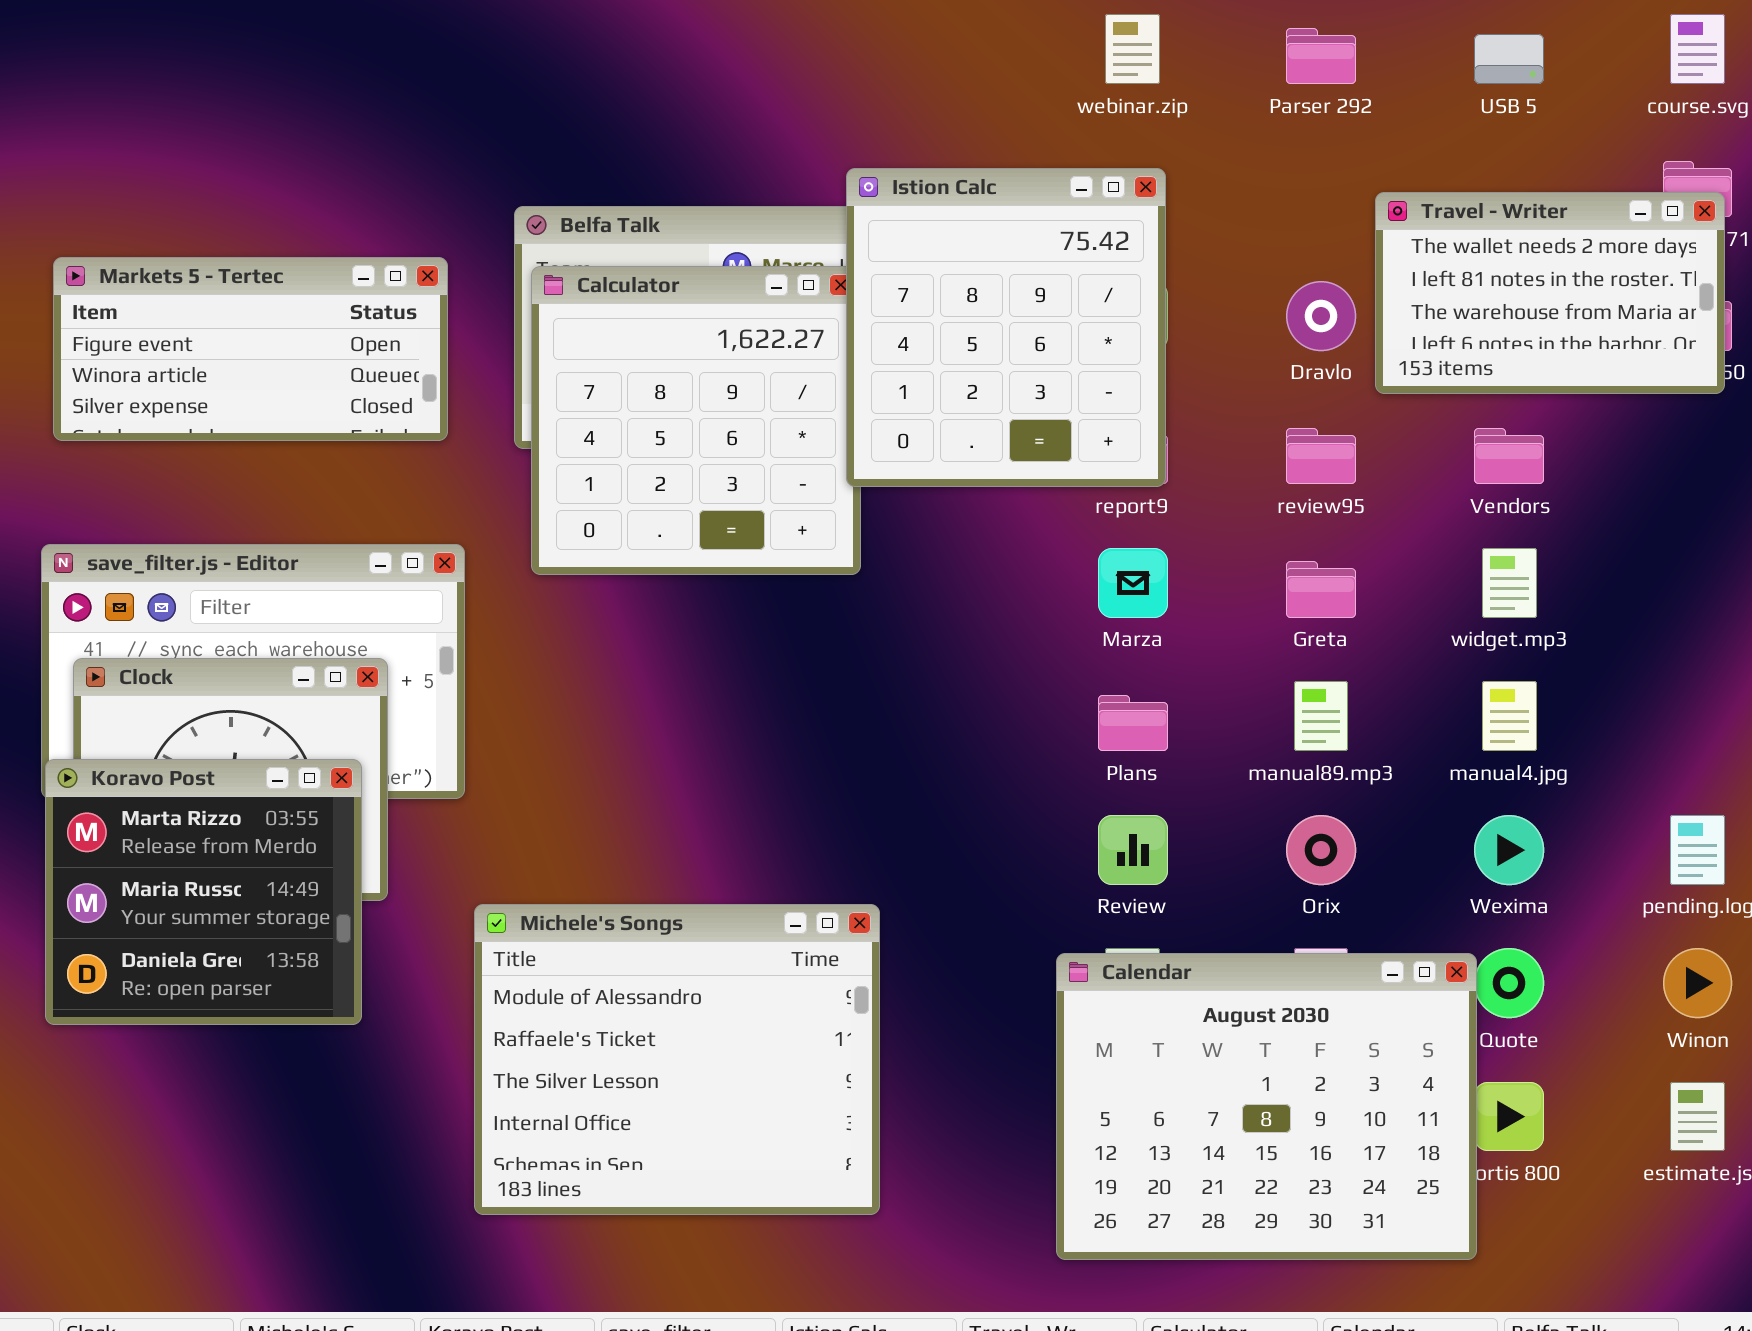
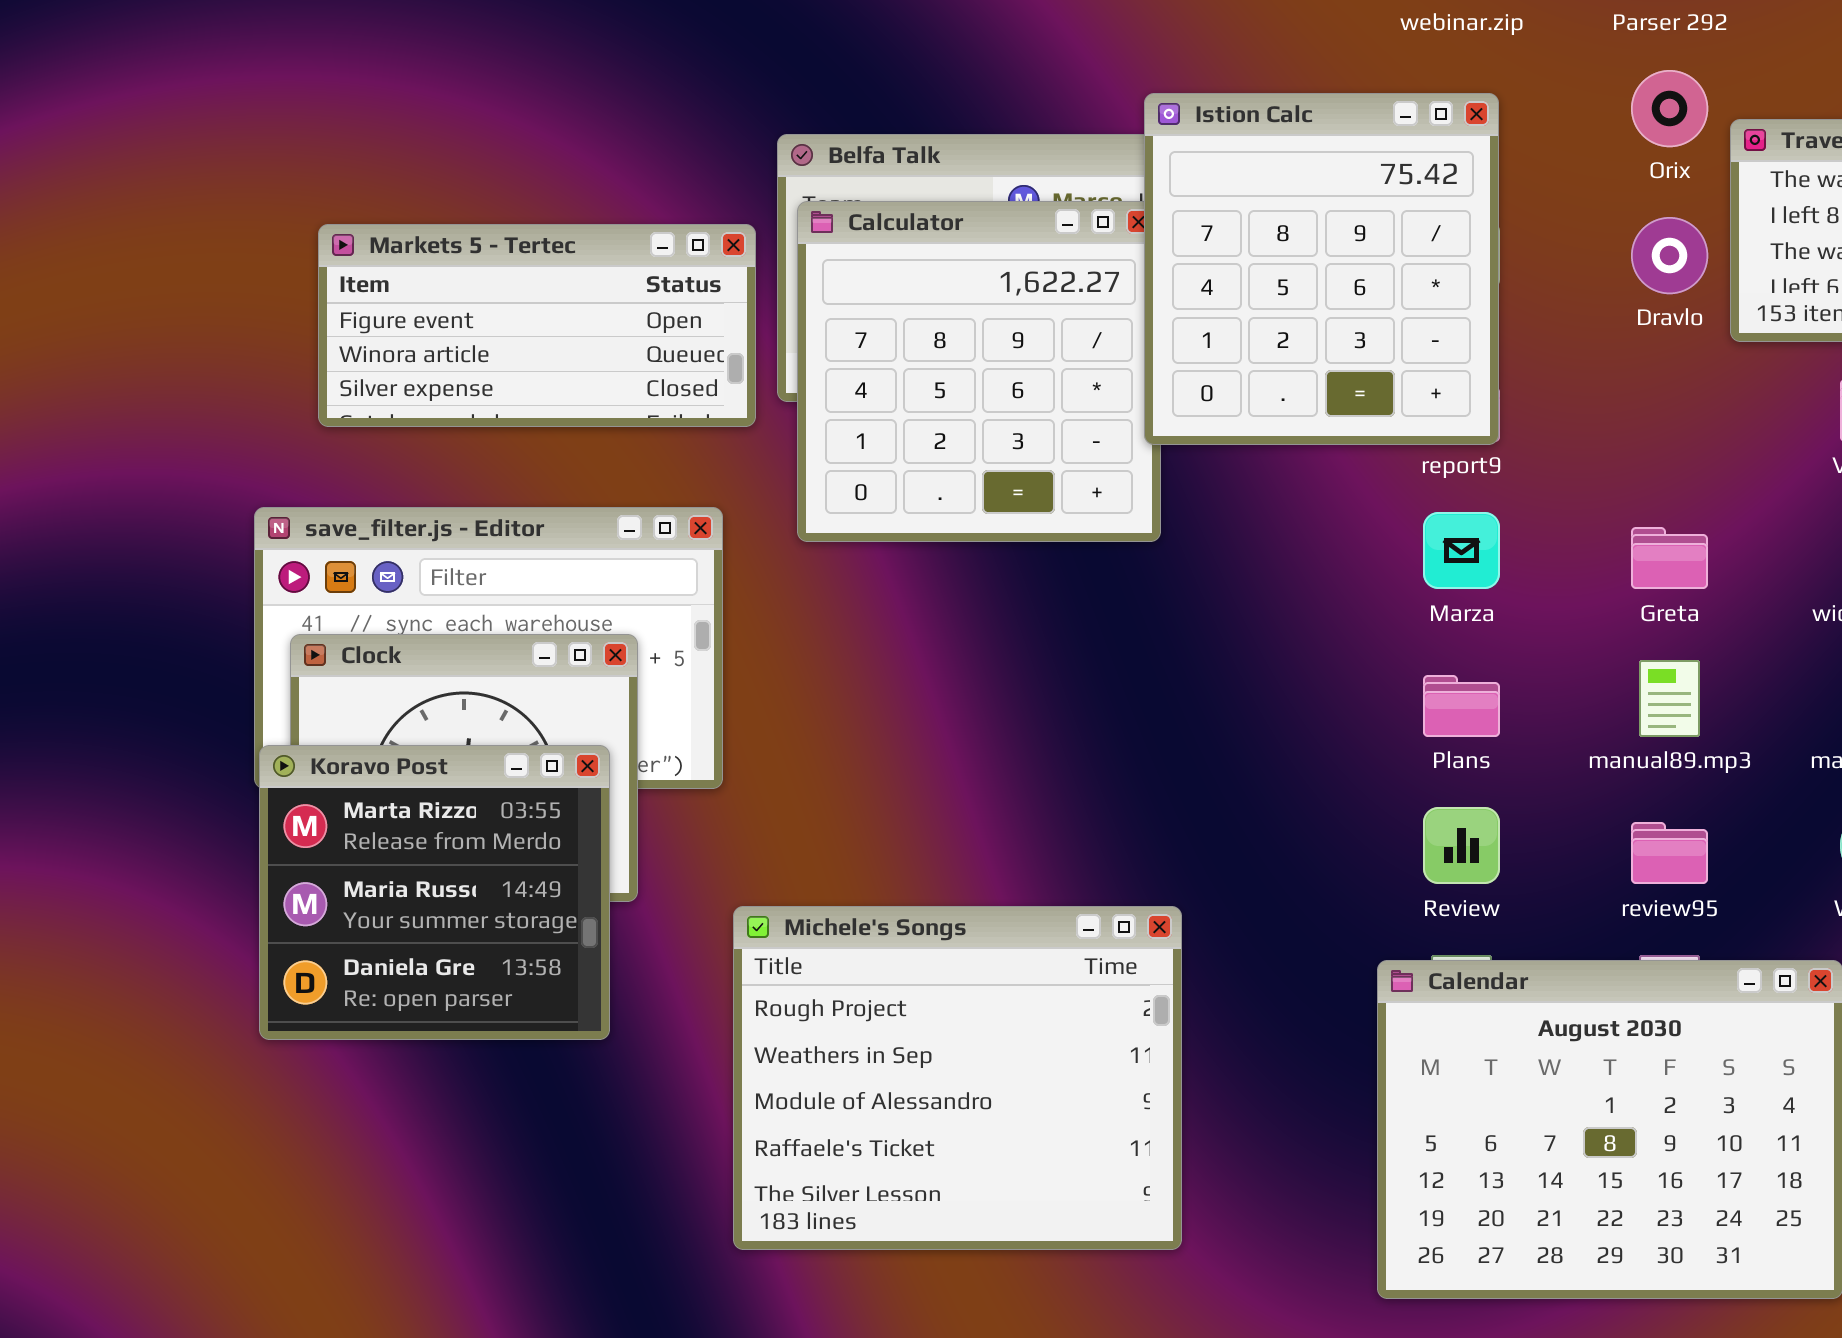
Markets 5 - Tertec: [53,257,448,441] -> [318,224,756,427], moved
review95: [1286,428,1356,484] -> [1631,822,1708,884], moved
Orix: [1286,815,1356,885] -> [1631,70,1708,147], moved
Michele's Songs: [474,904,880,1215] -> [733,906,1182,1250], scrolled up 2 rows

